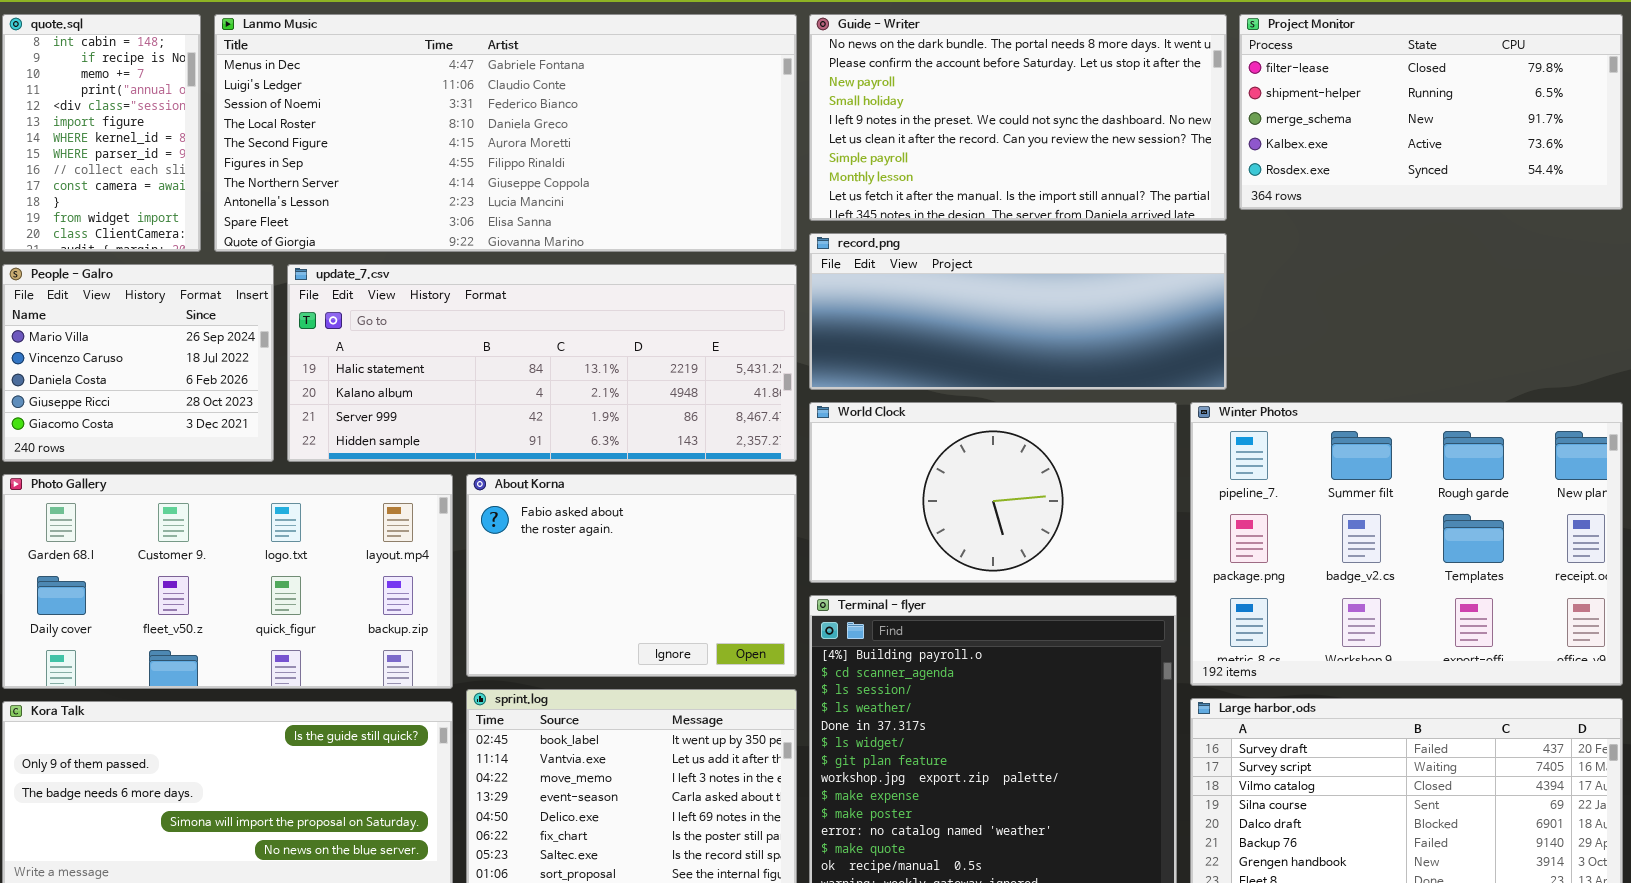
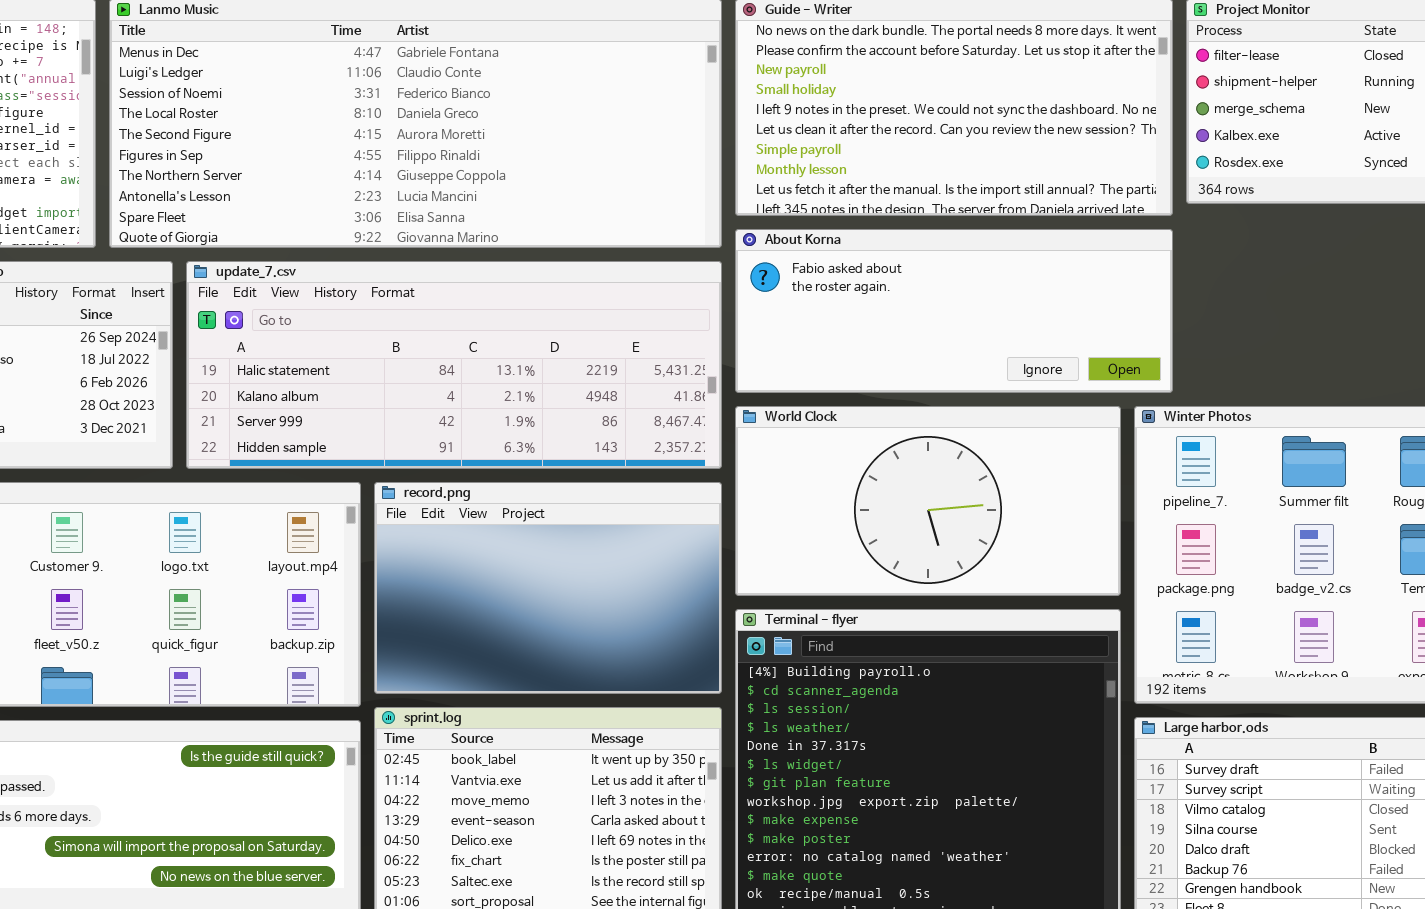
record.png: [809,233,1227,390] -> [374,482,722,694], moved, resized
About Korna: [466,474,797,677] -> [735,229,1173,393], moved, resized

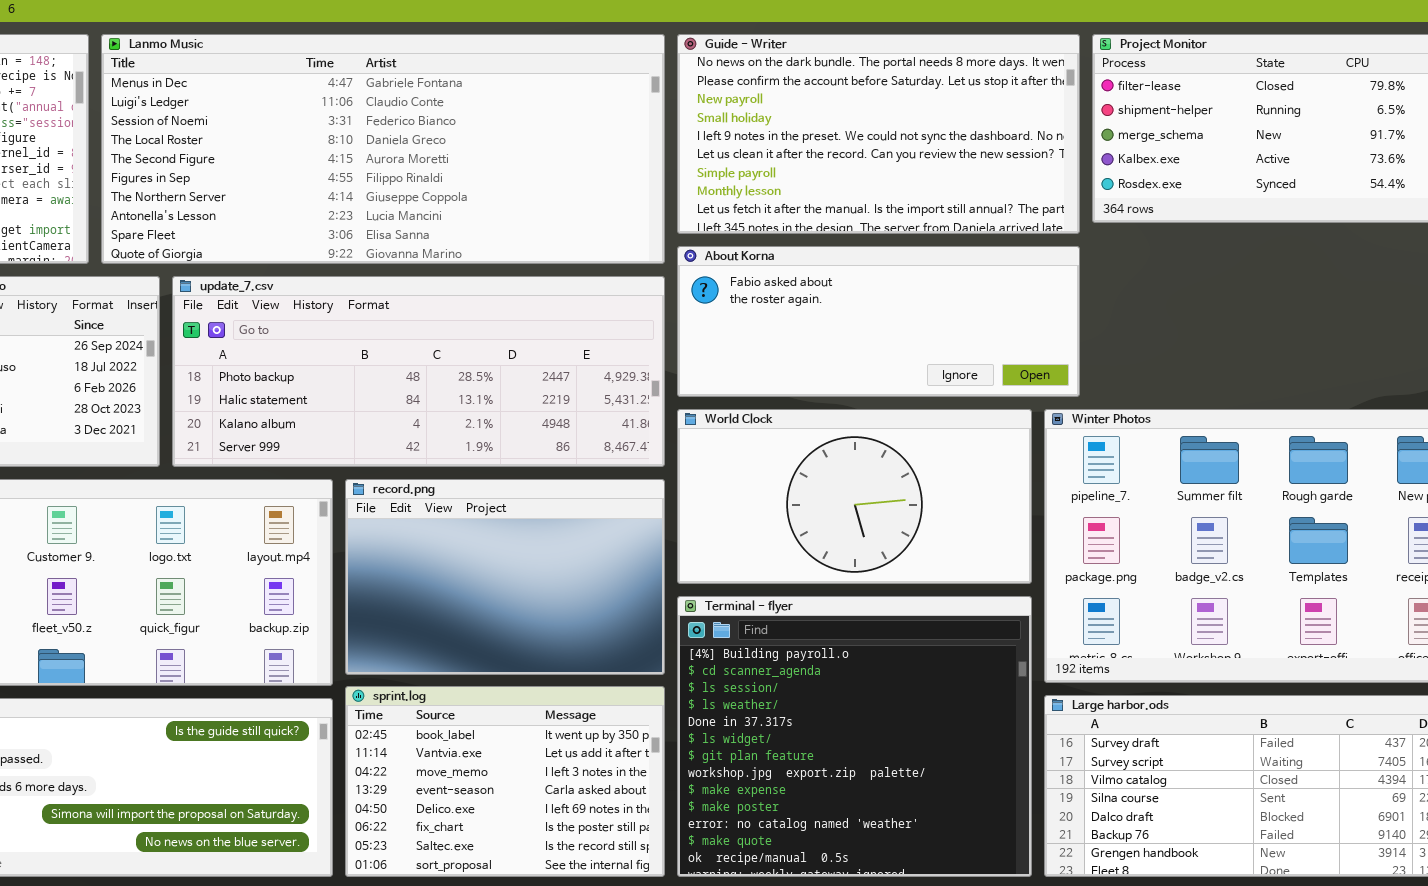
update_7.csv: [186,261,722,469] -> [172,276,665,467], scrolled up 1 row

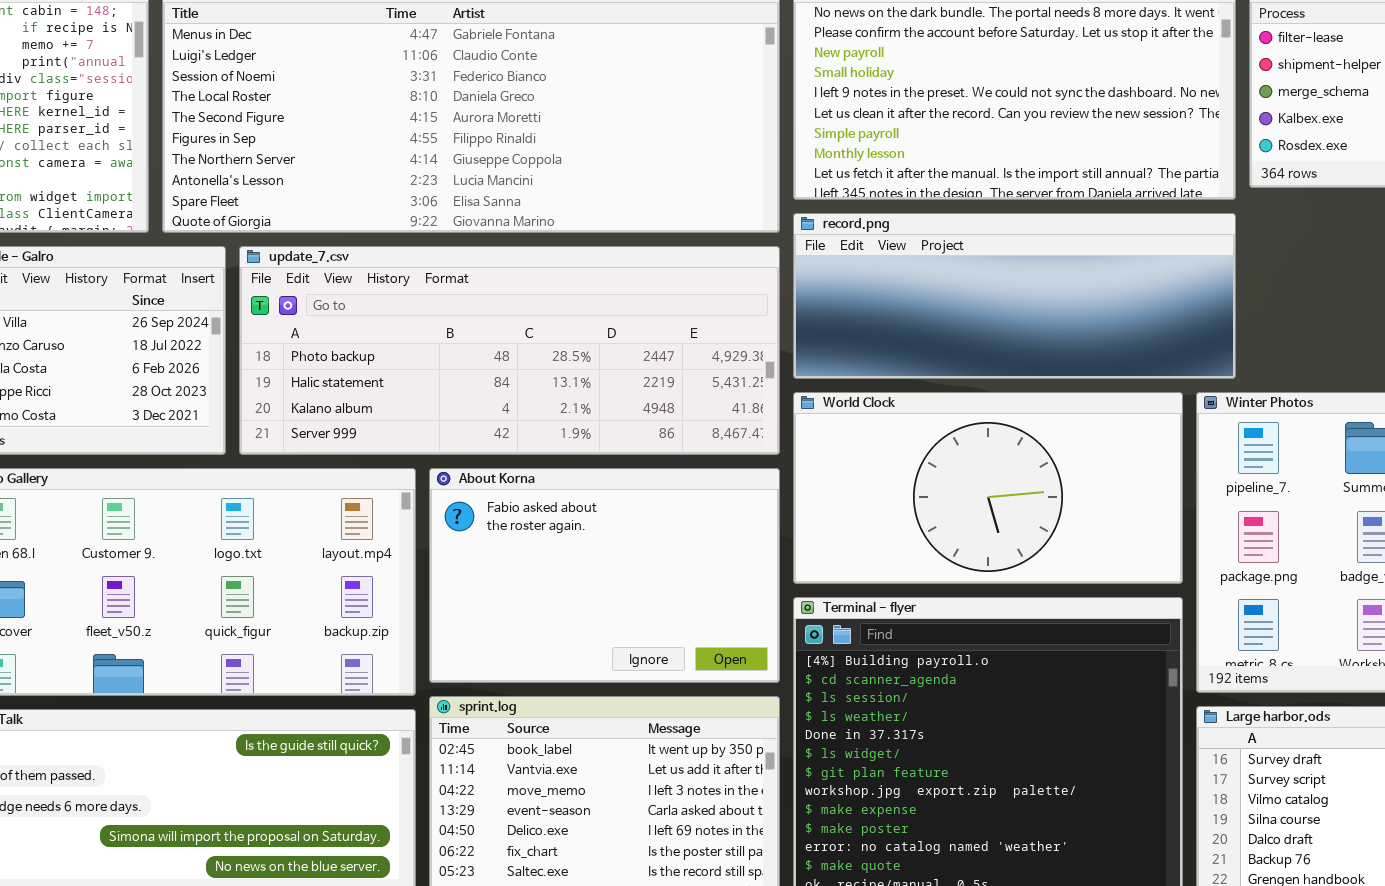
About Korna: [677,246,1080,397] -> [429,468,780,683], moved, resized
record.png: [345,479,665,675] -> [793,213,1236,379], moved, resized

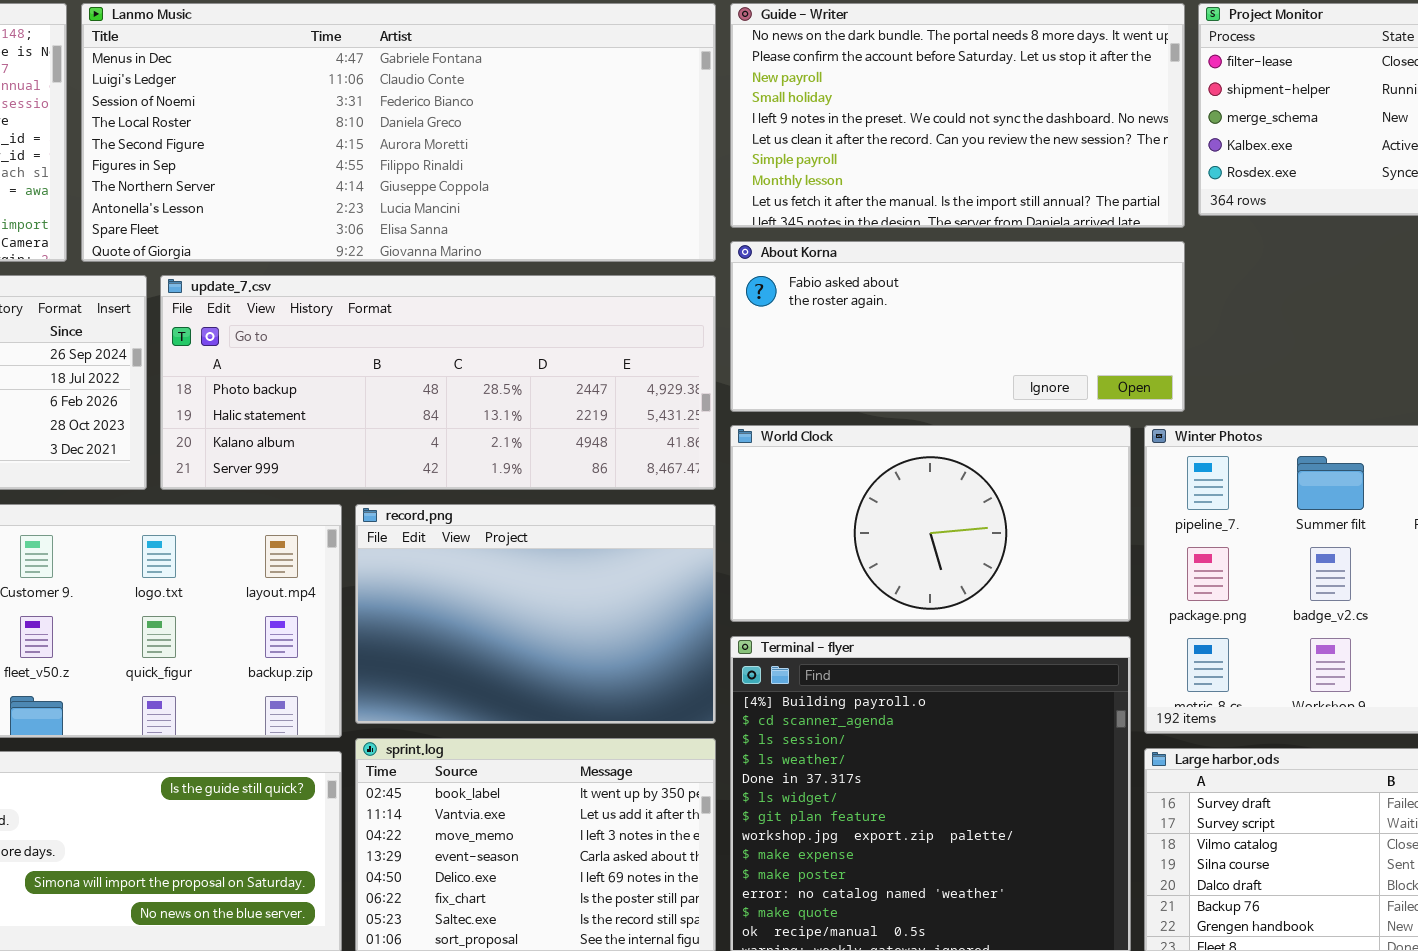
record.png: [793,213,1236,379] -> [355,504,716,724], moved, resized
About Korna: [429,468,780,683] -> [730,241,1185,412], moved, resized

